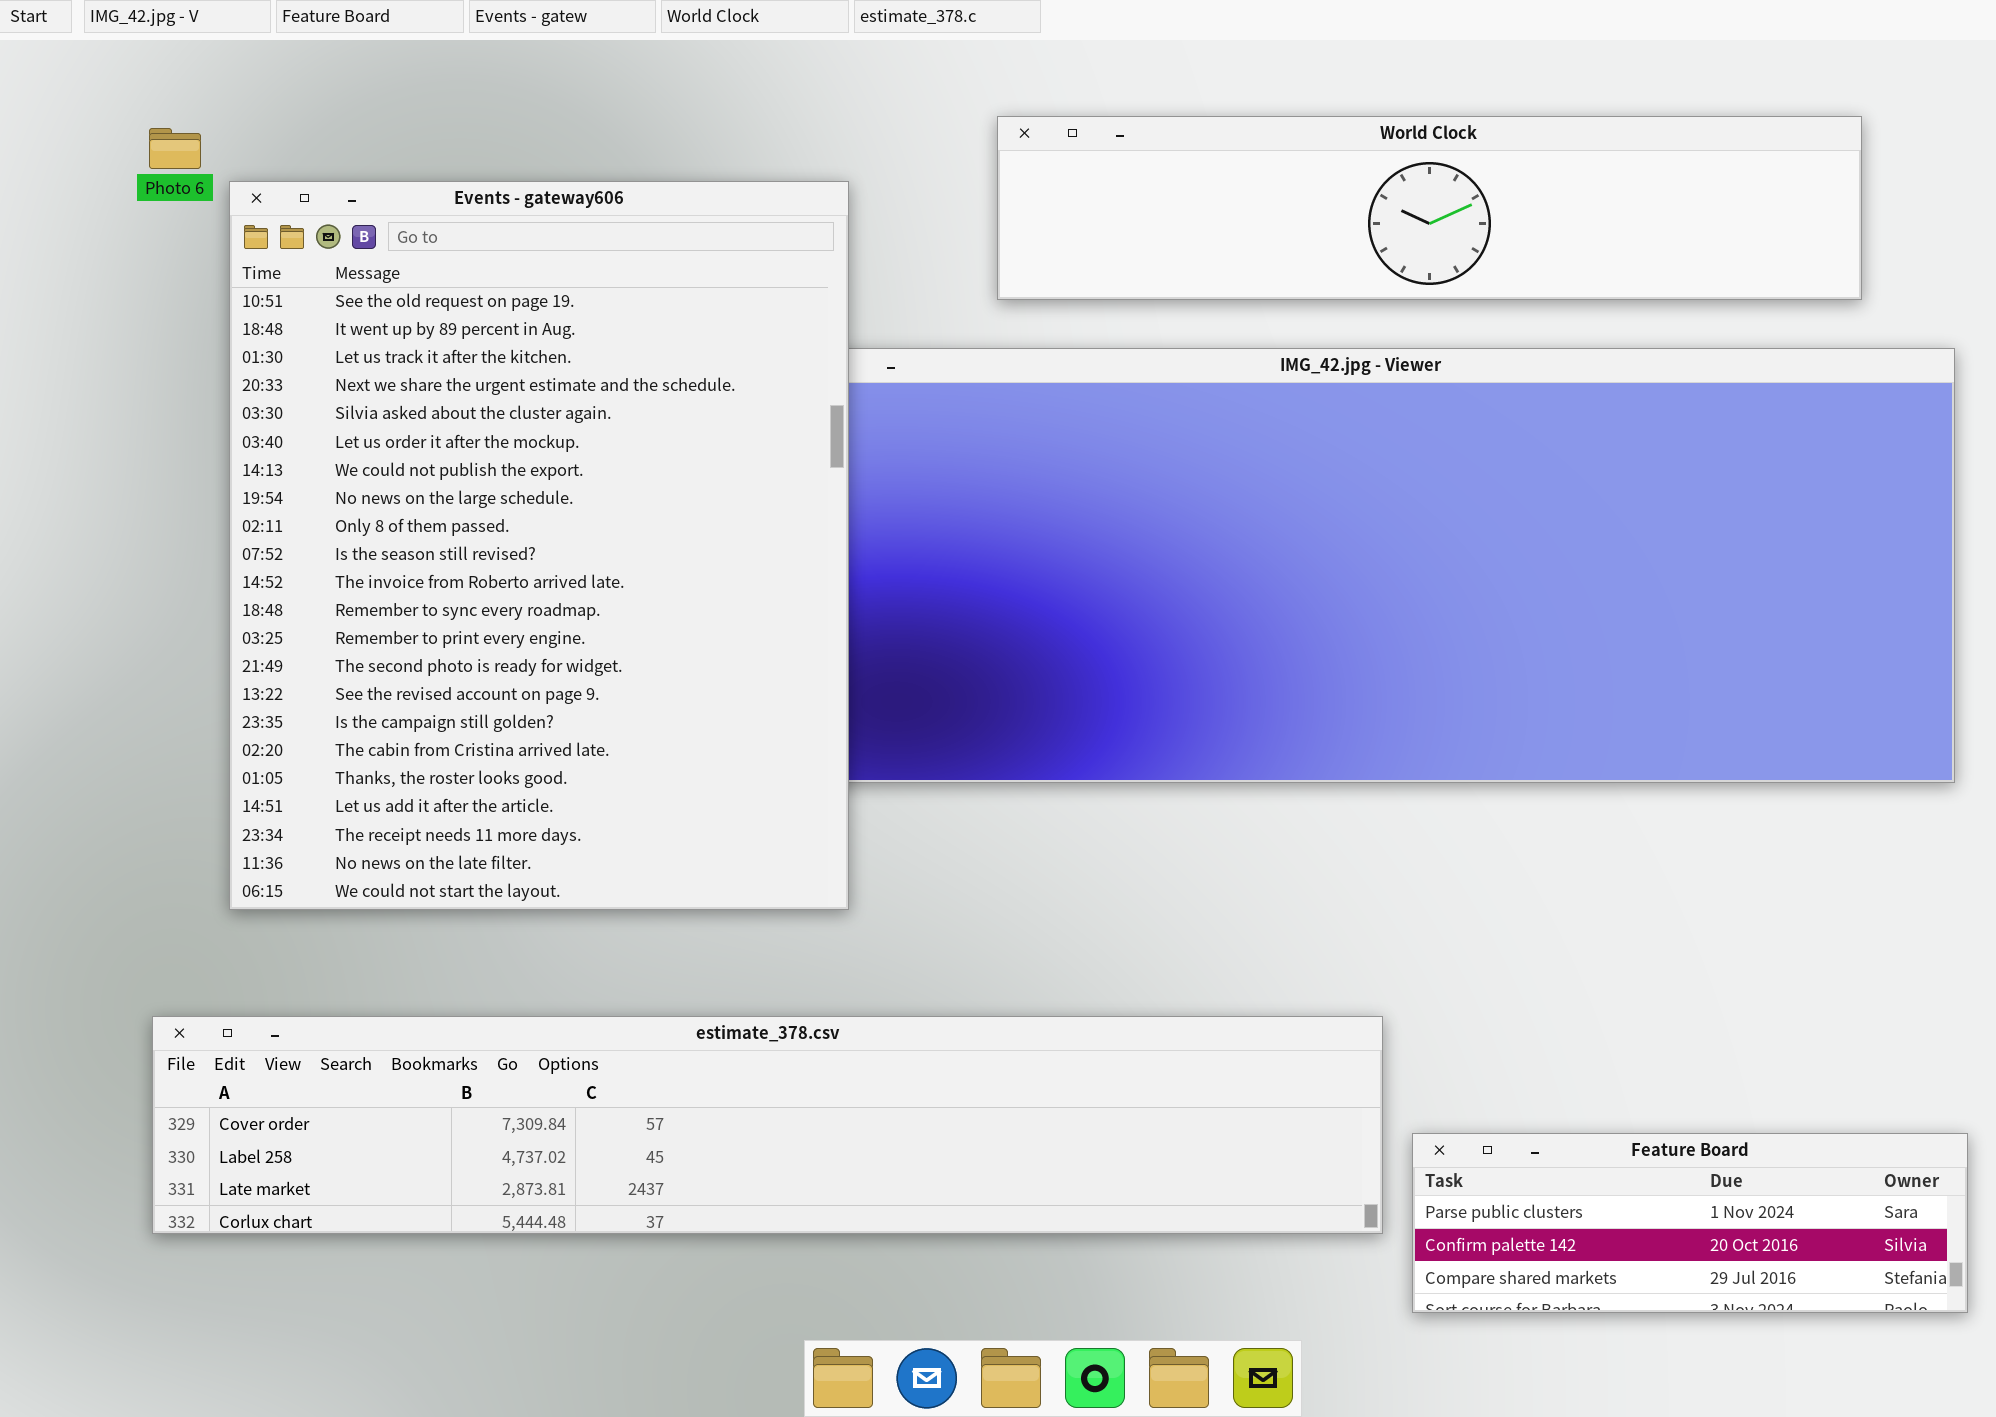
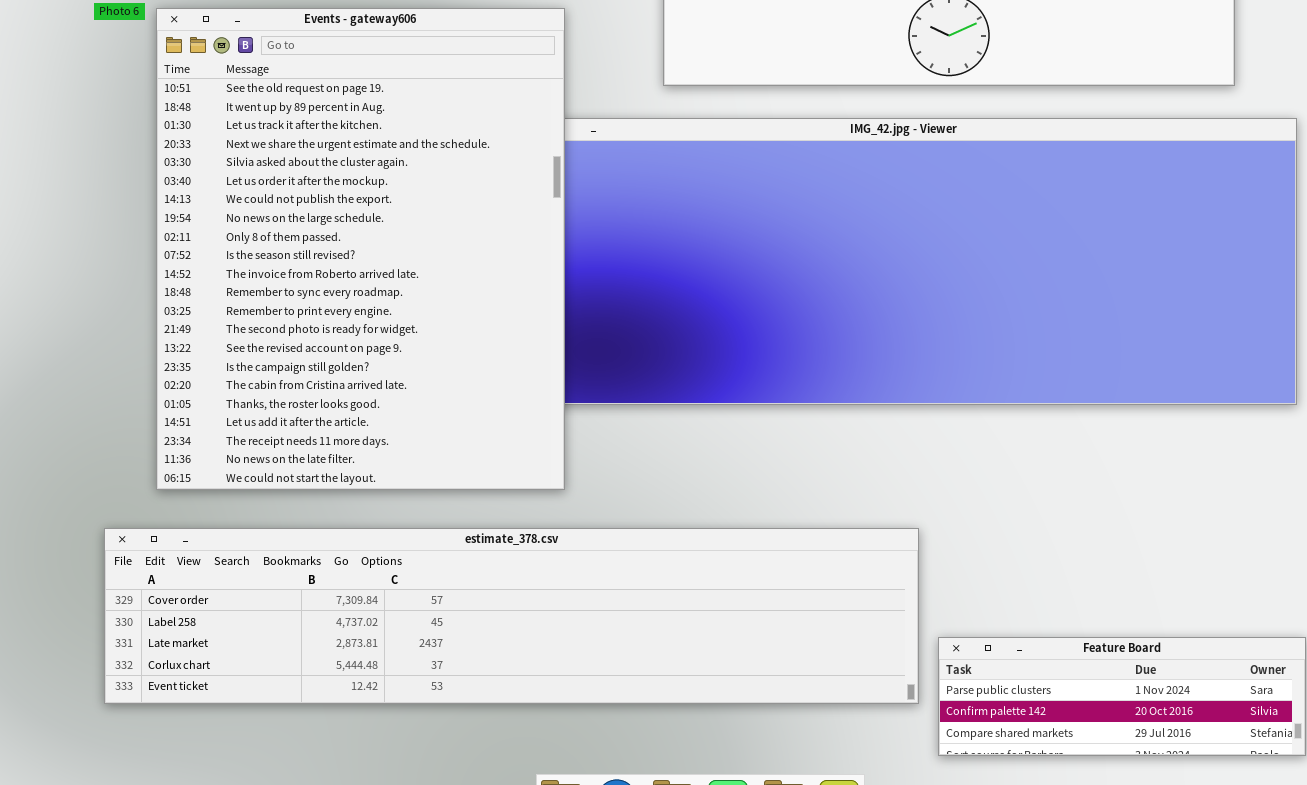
estimate_378.csv: [152,1016,1383,1234] -> [104,528,919,704], resized

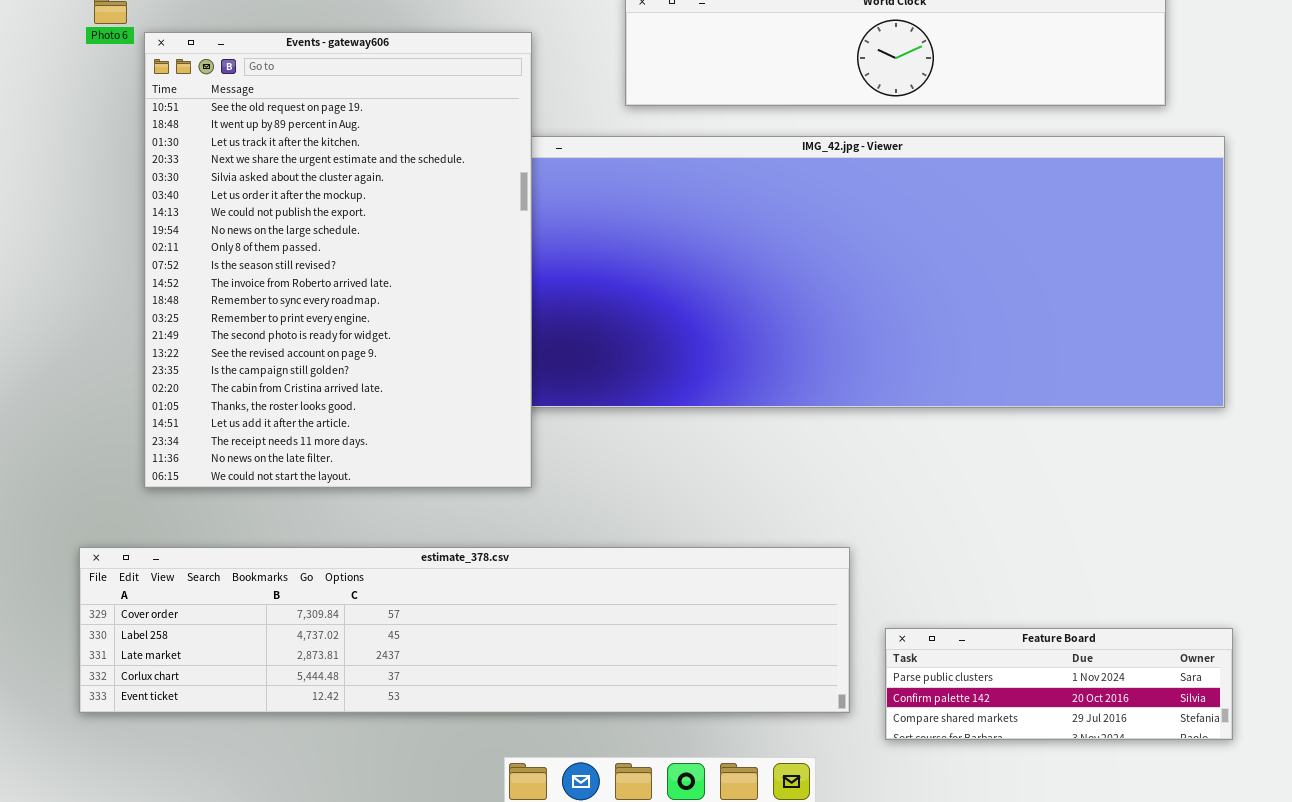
estimate_378.csv: [104,528,919,704] -> [79,547,850,713], moved

